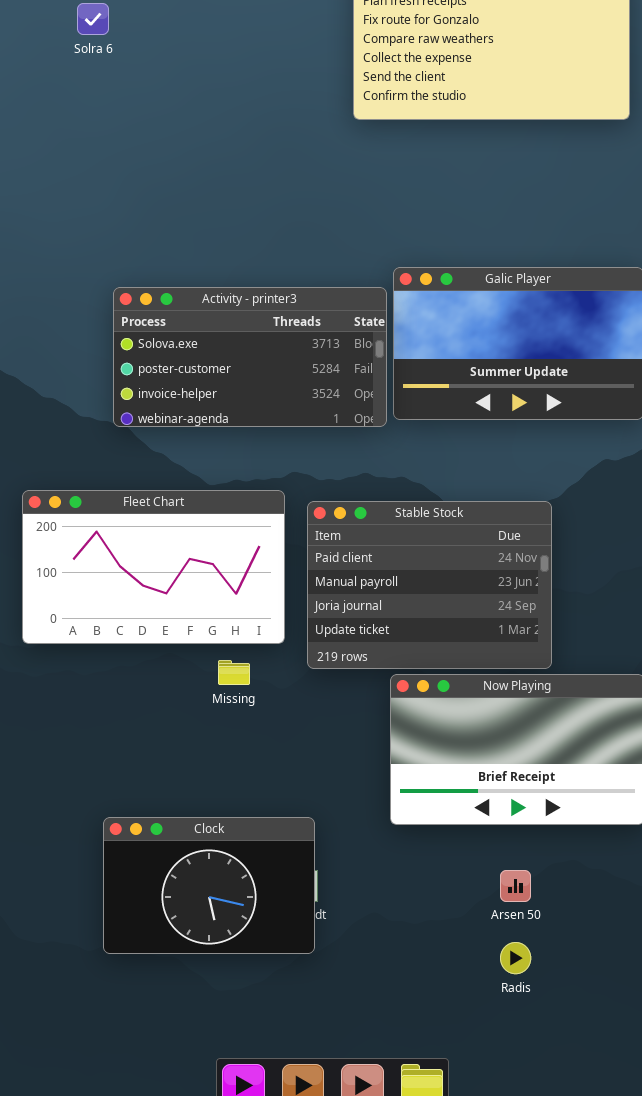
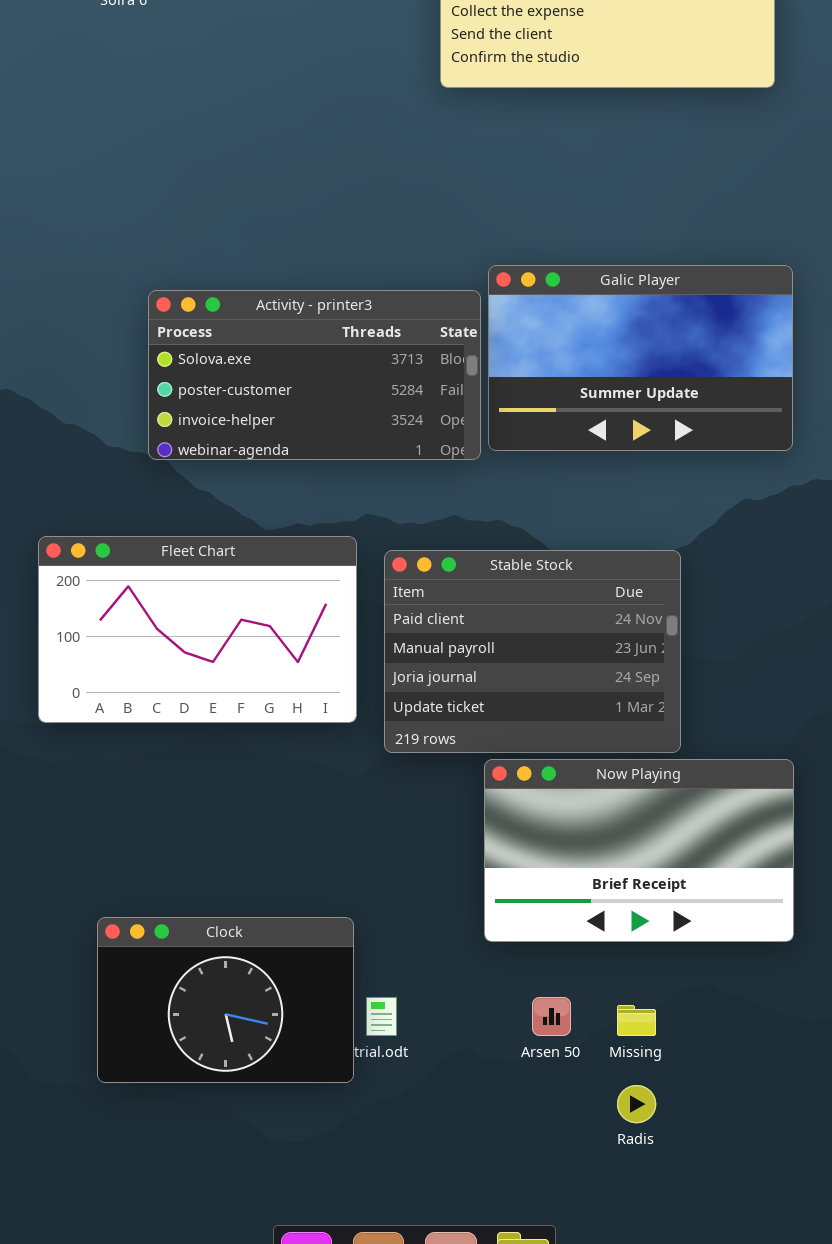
Missing: [218,660,250,685] -> [617,1005,656,1036], moved
Clock: [103,817,315,954] -> [97,917,354,1083], moved
Arsen 50: [500,870,531,902] -> [532,997,571,1036], moved

